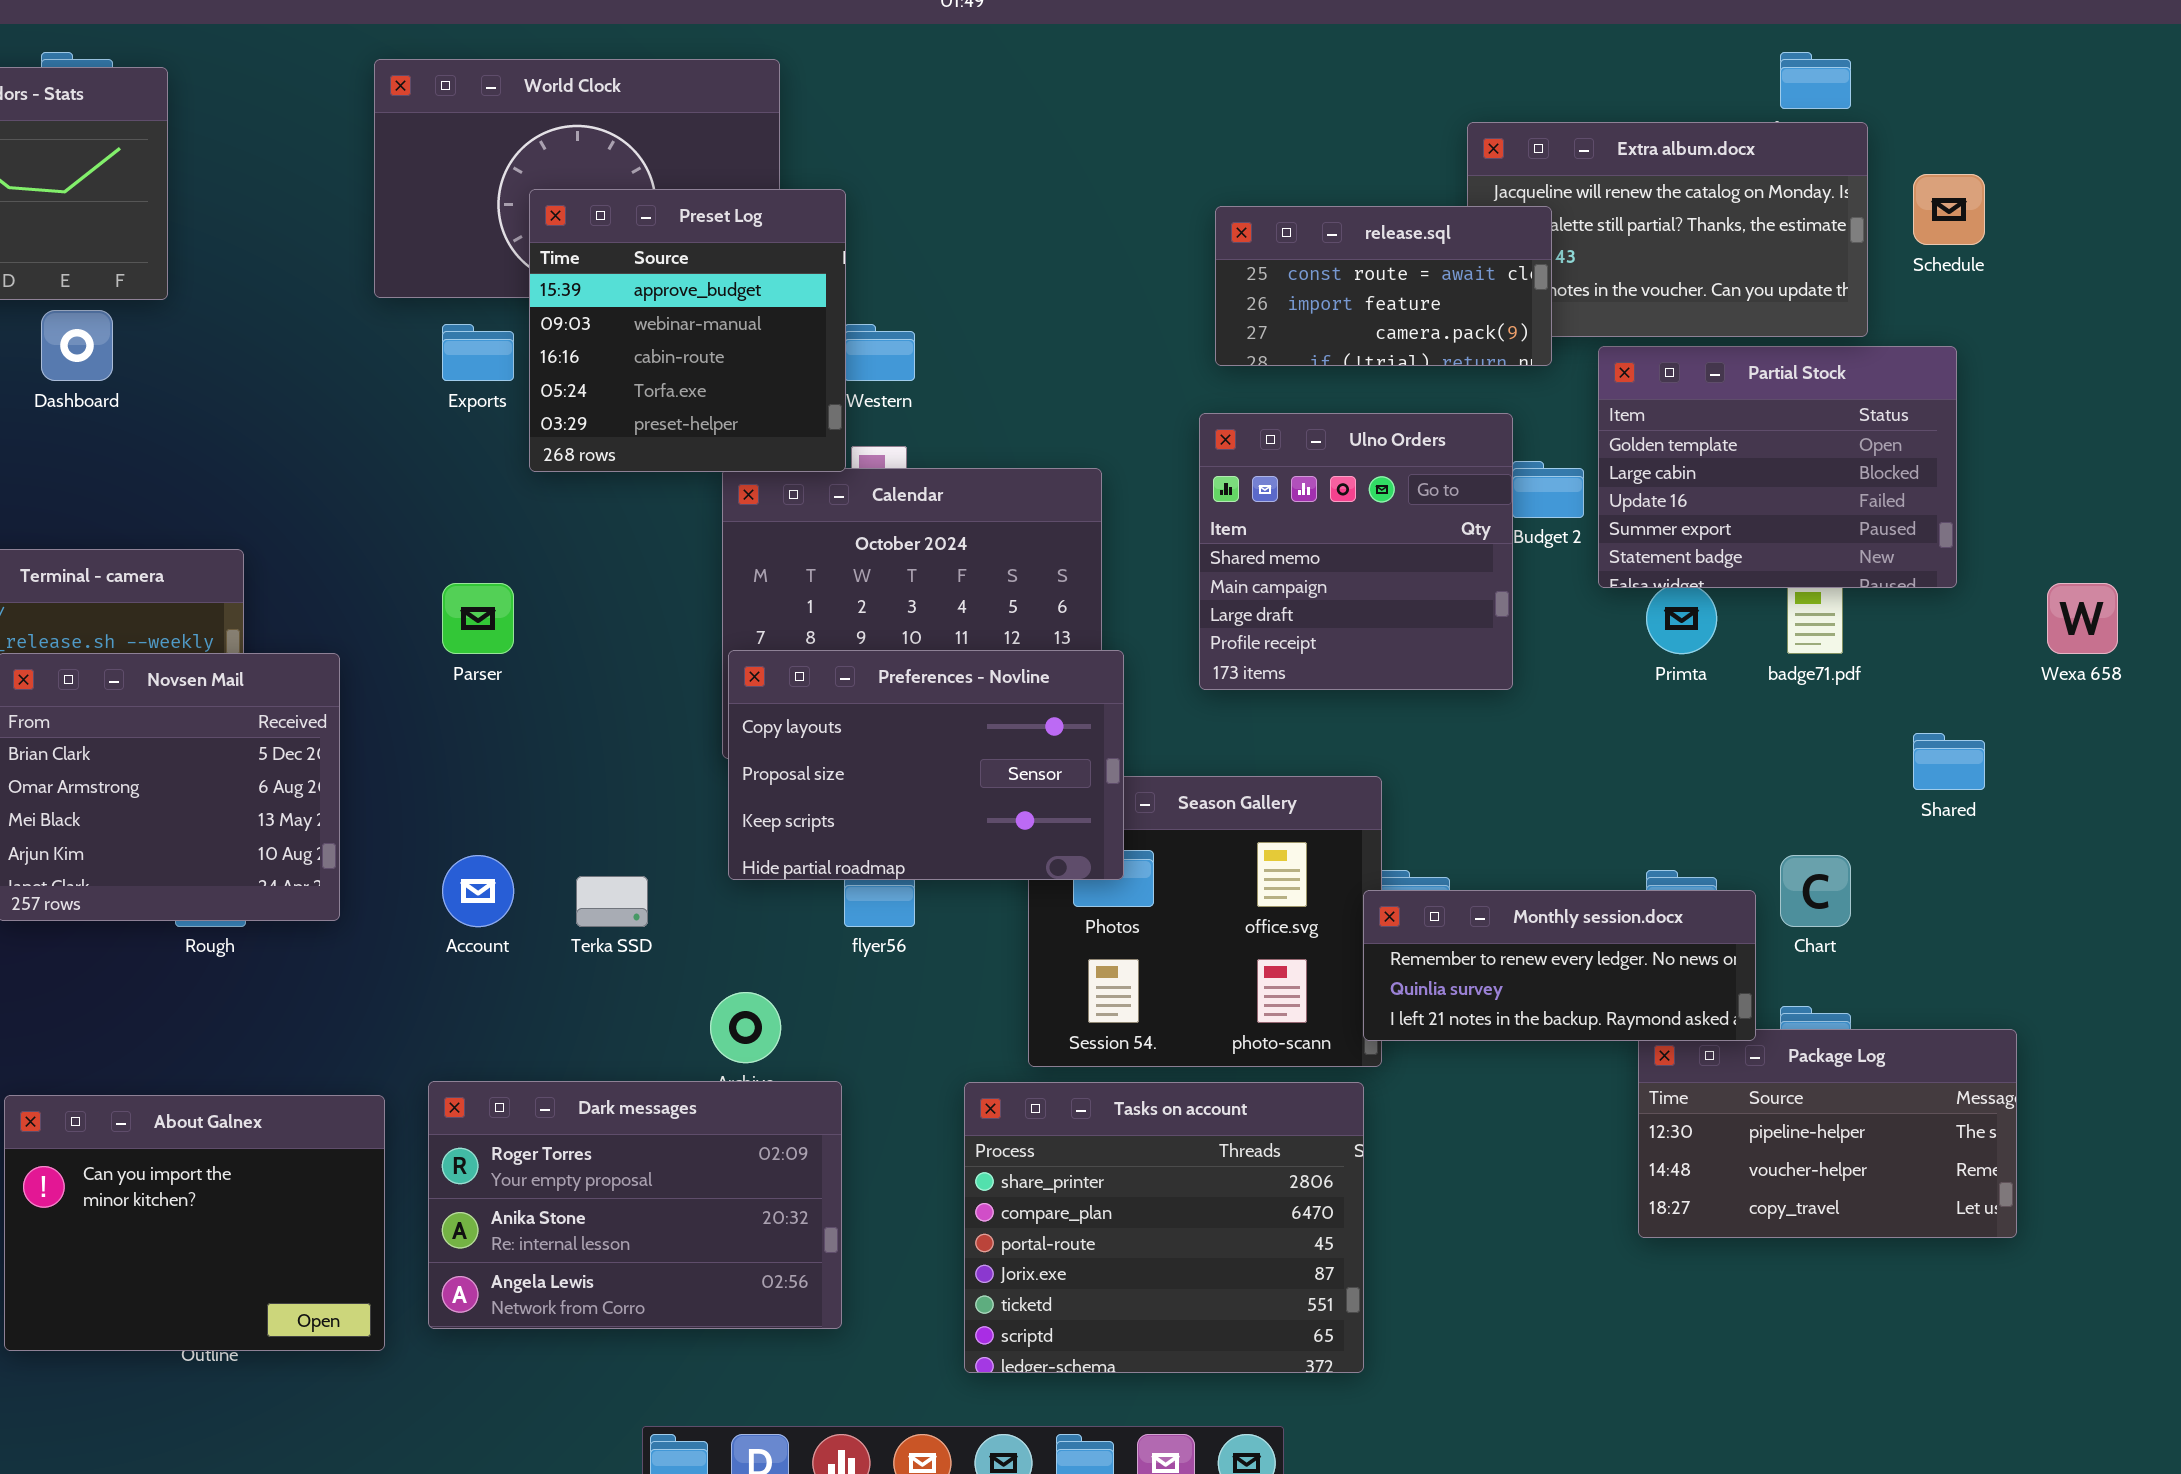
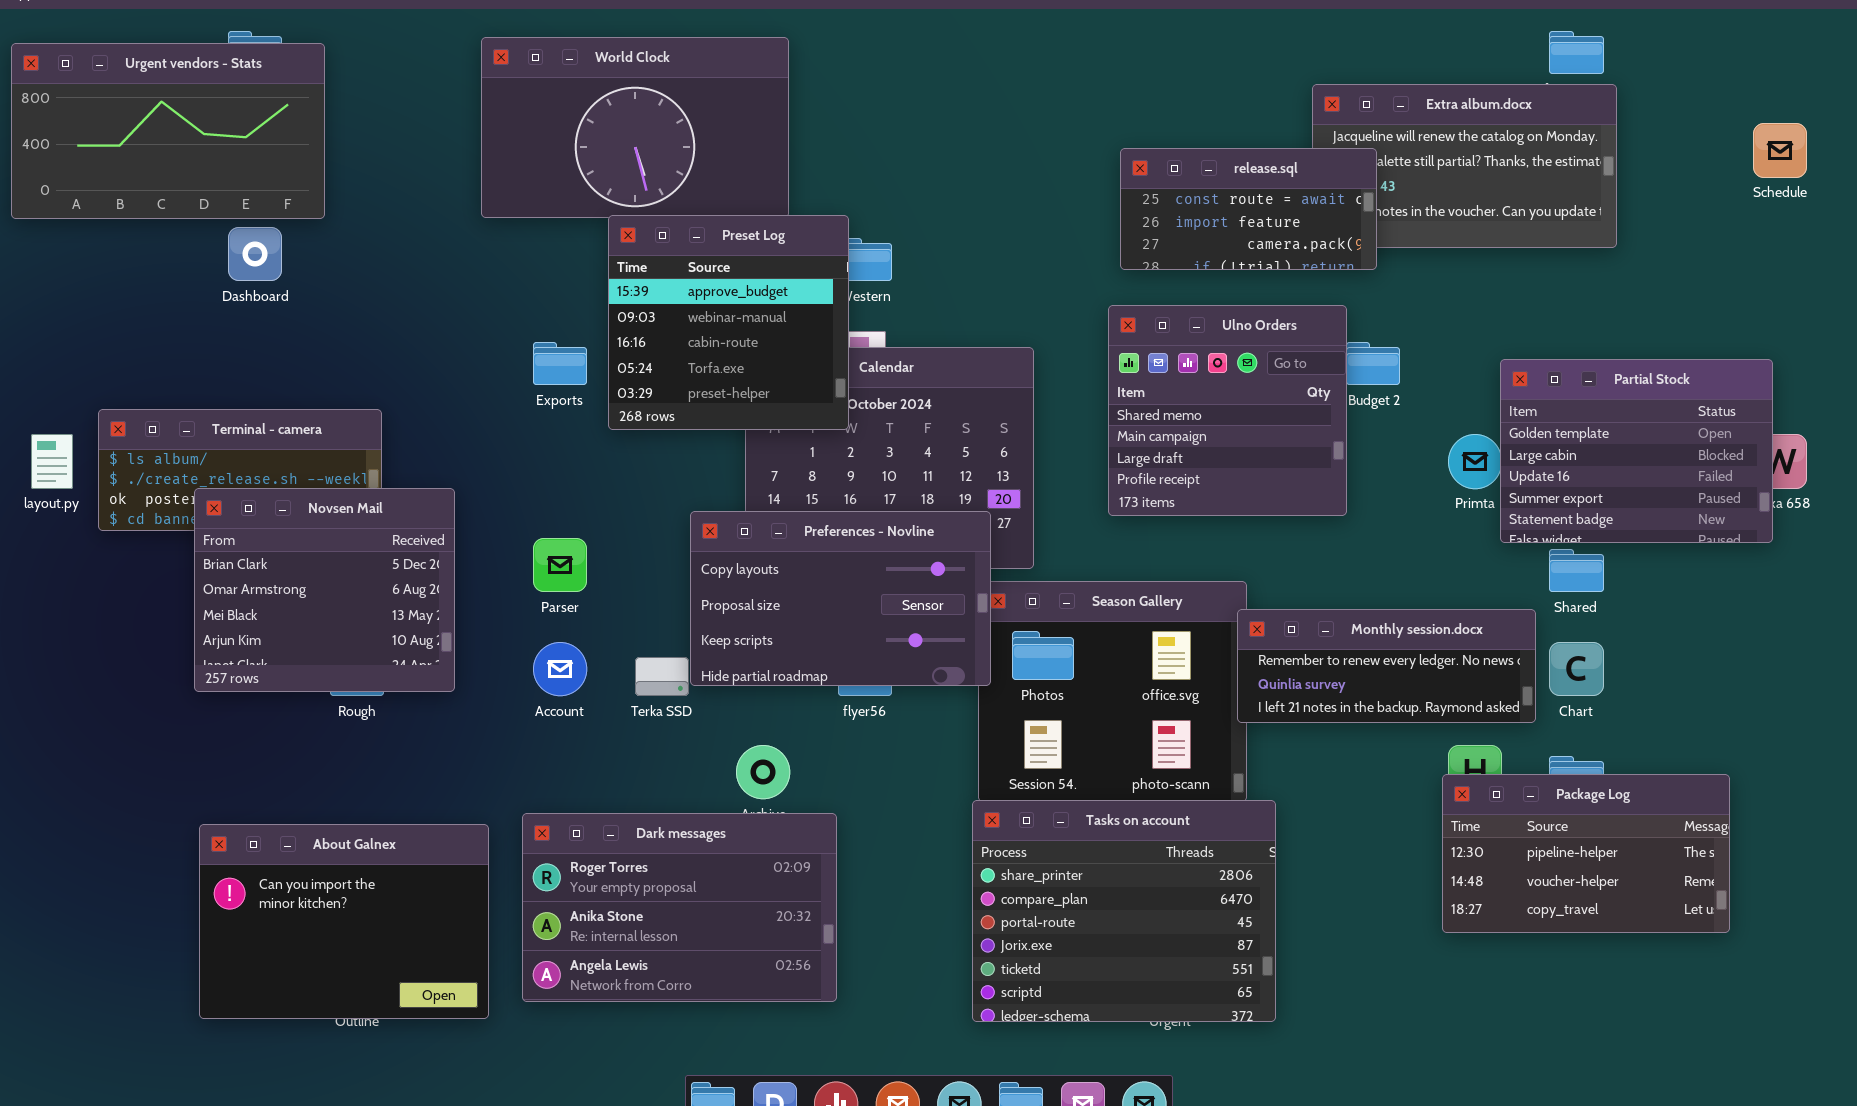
Schedule: [1913,174,1985,245] -> [1753,123,1807,178], moved
Preset Log: [529,189,846,472] -> [608,215,849,430], moved
Exports: [442,324,514,381] -> [533,342,587,385], moved
Partial Stock: [1598,346,1957,588] -> [1500,359,1773,543], moved
Parser: [442,583,514,654] -> [533,538,587,592], moved
Preferences - Novline: [728,650,1124,880] -> [690,511,991,686], moved
Shared: [1913,733,1985,790] -> [1549,549,1604,592], moved
Monthly session.docx: [1363,890,1756,1041] -> [1237,609,1536,723], moved
Tasks on account: [964,1082,1364,1373] -> [972,800,1276,1022], moved

